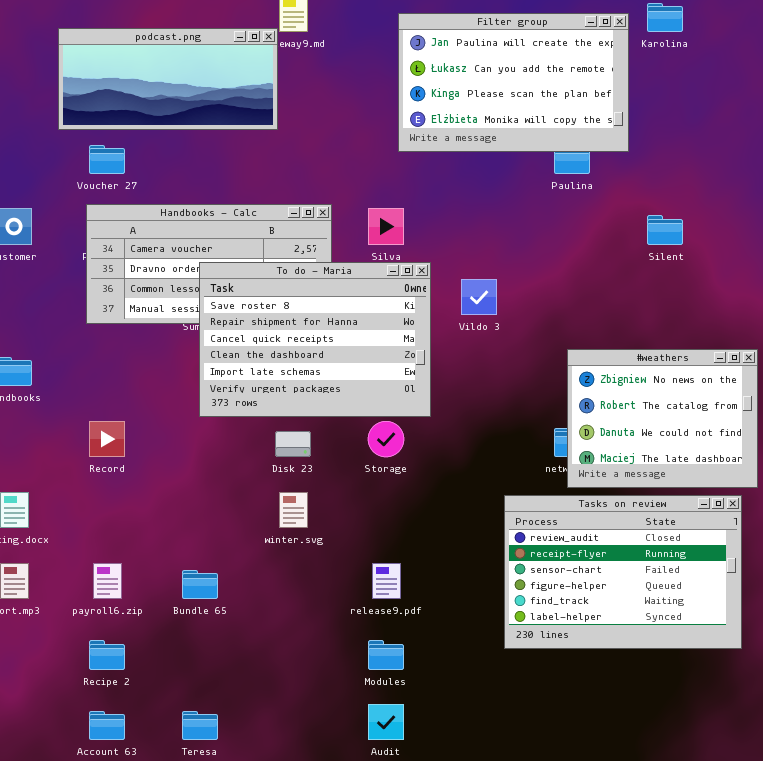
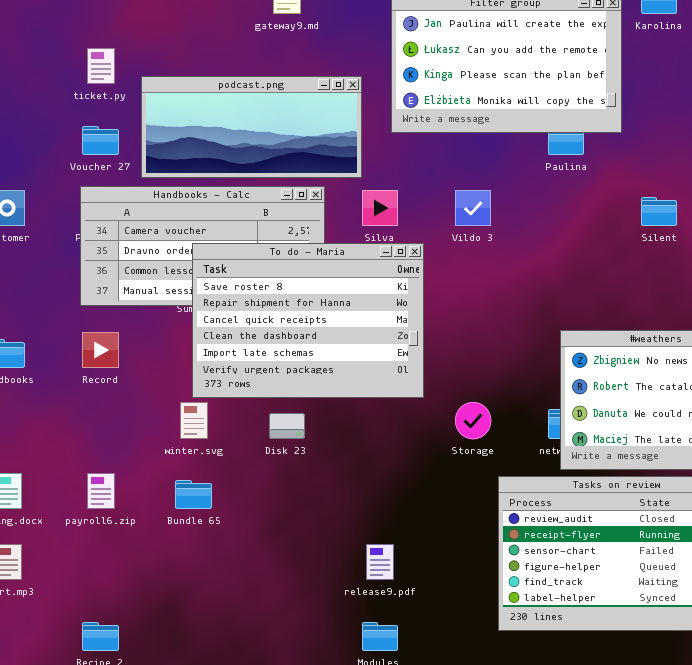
podcast.png: [58,28,278,130] -> [141,76,362,178], moved
Vildo 3: [461,279,497,315] -> [455,190,491,226], moved
Record: [89,421,125,457] -> [82,332,119,368], moved
Storage: [368,421,404,457] -> [455,402,491,439], moved
winter.svg: [279,492,308,528] -> [180,402,208,439], moved
payroll6.zip: [93,563,122,599] -> [87,473,115,509], moved
Bundle 65: [182,570,218,599] -> [175,480,212,509], moved

